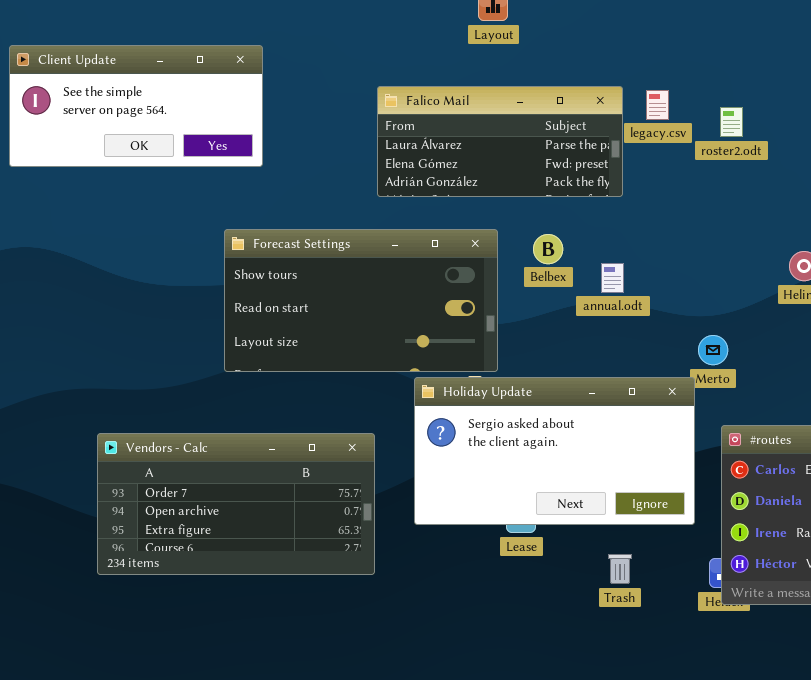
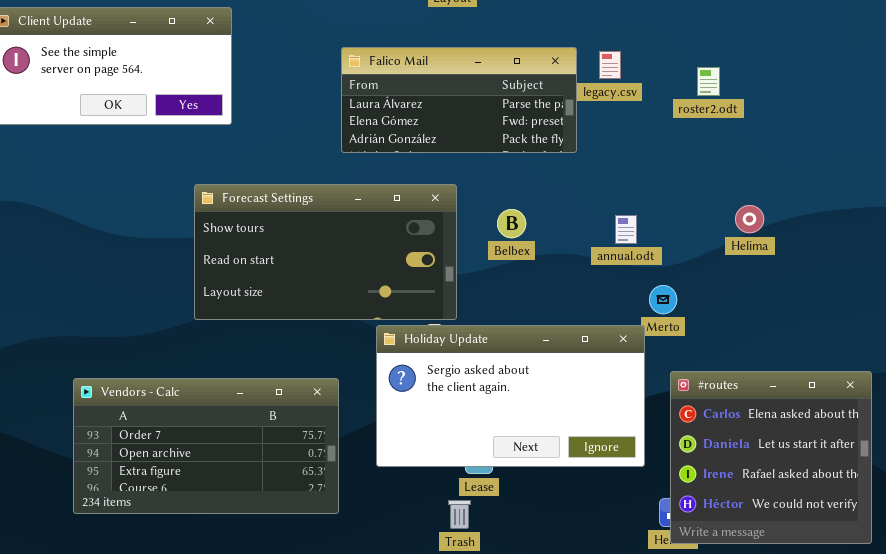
roster2.odt: [720,107,743,137] -> [697,67,720,96], moved
Belbex: [533,234,563,264] -> [497,209,526,238], moved
annual.odt: [601,263,624,293] -> [615,215,637,244], moved
Trash: [608,554,632,584] -> [448,500,471,529], moved

